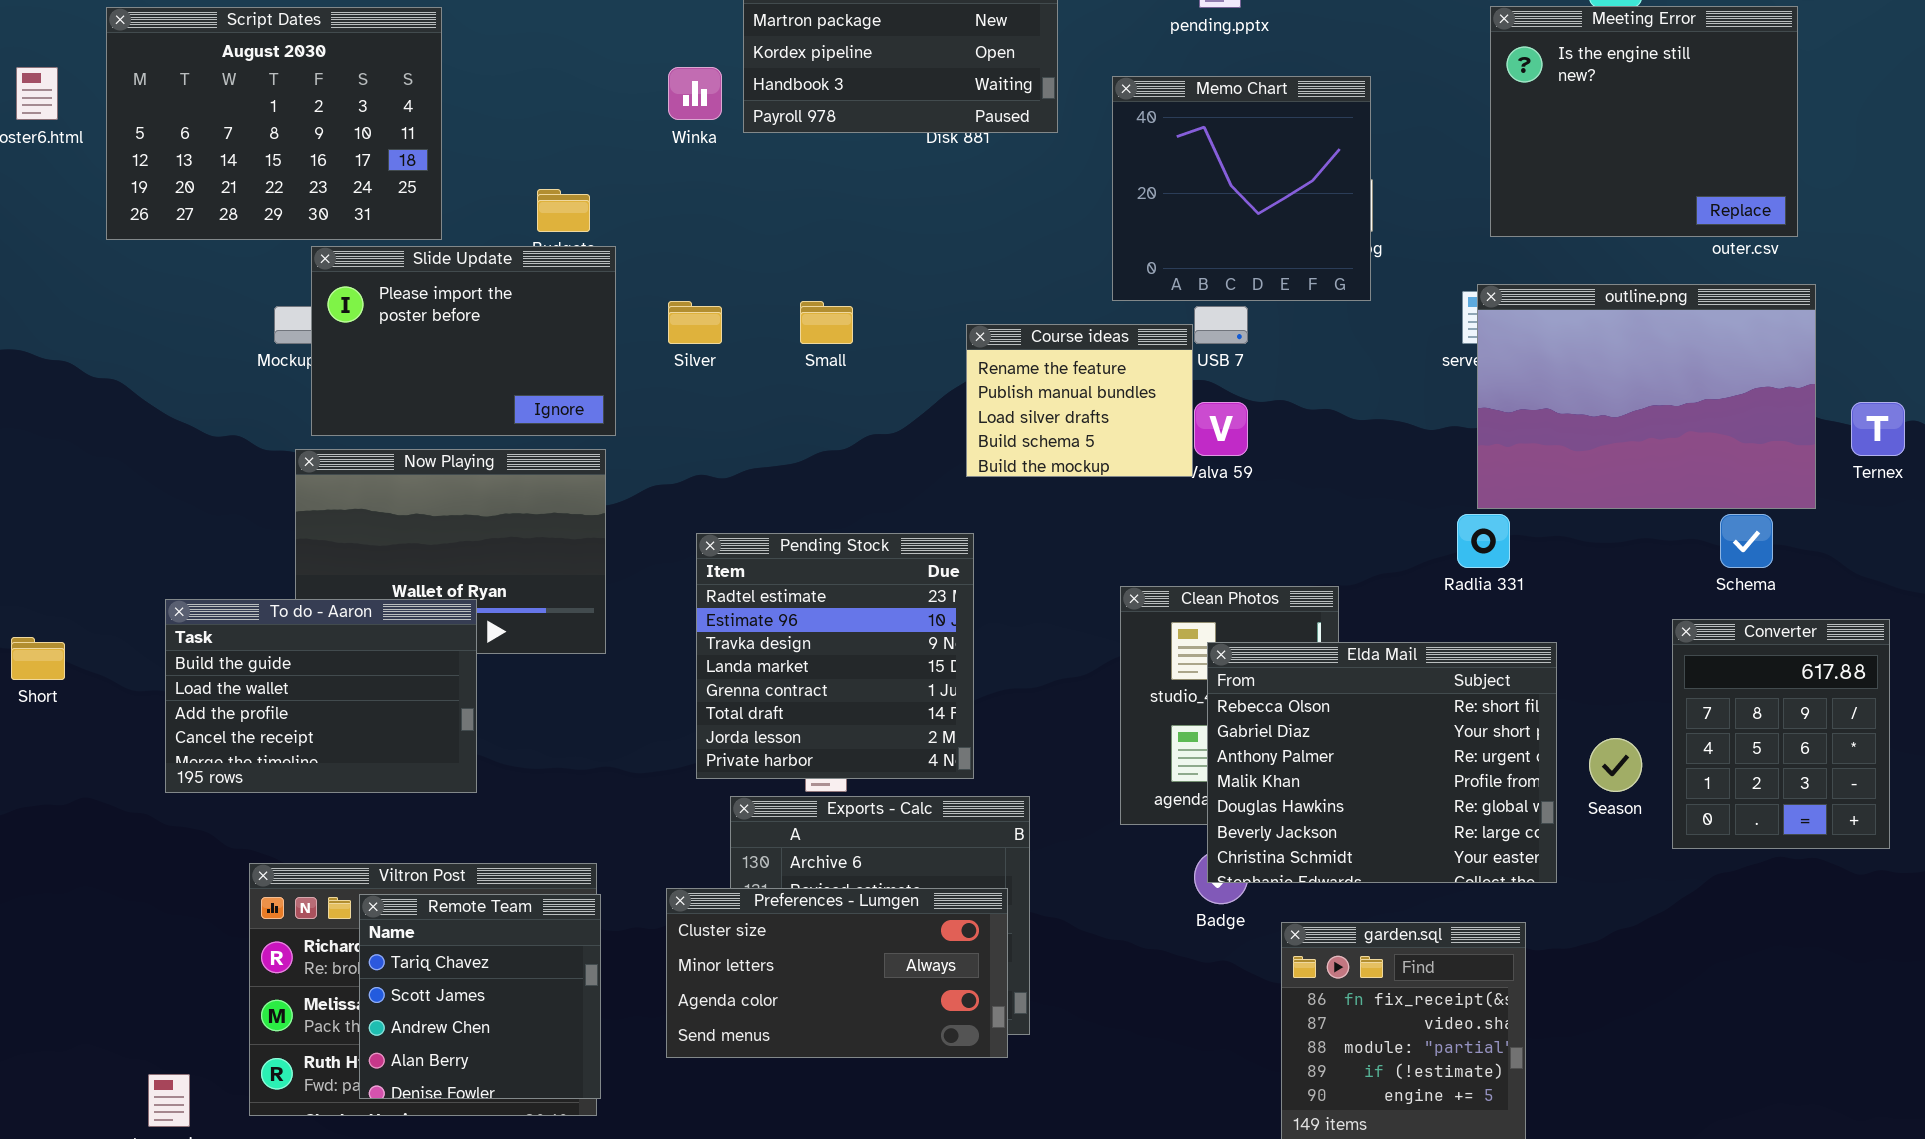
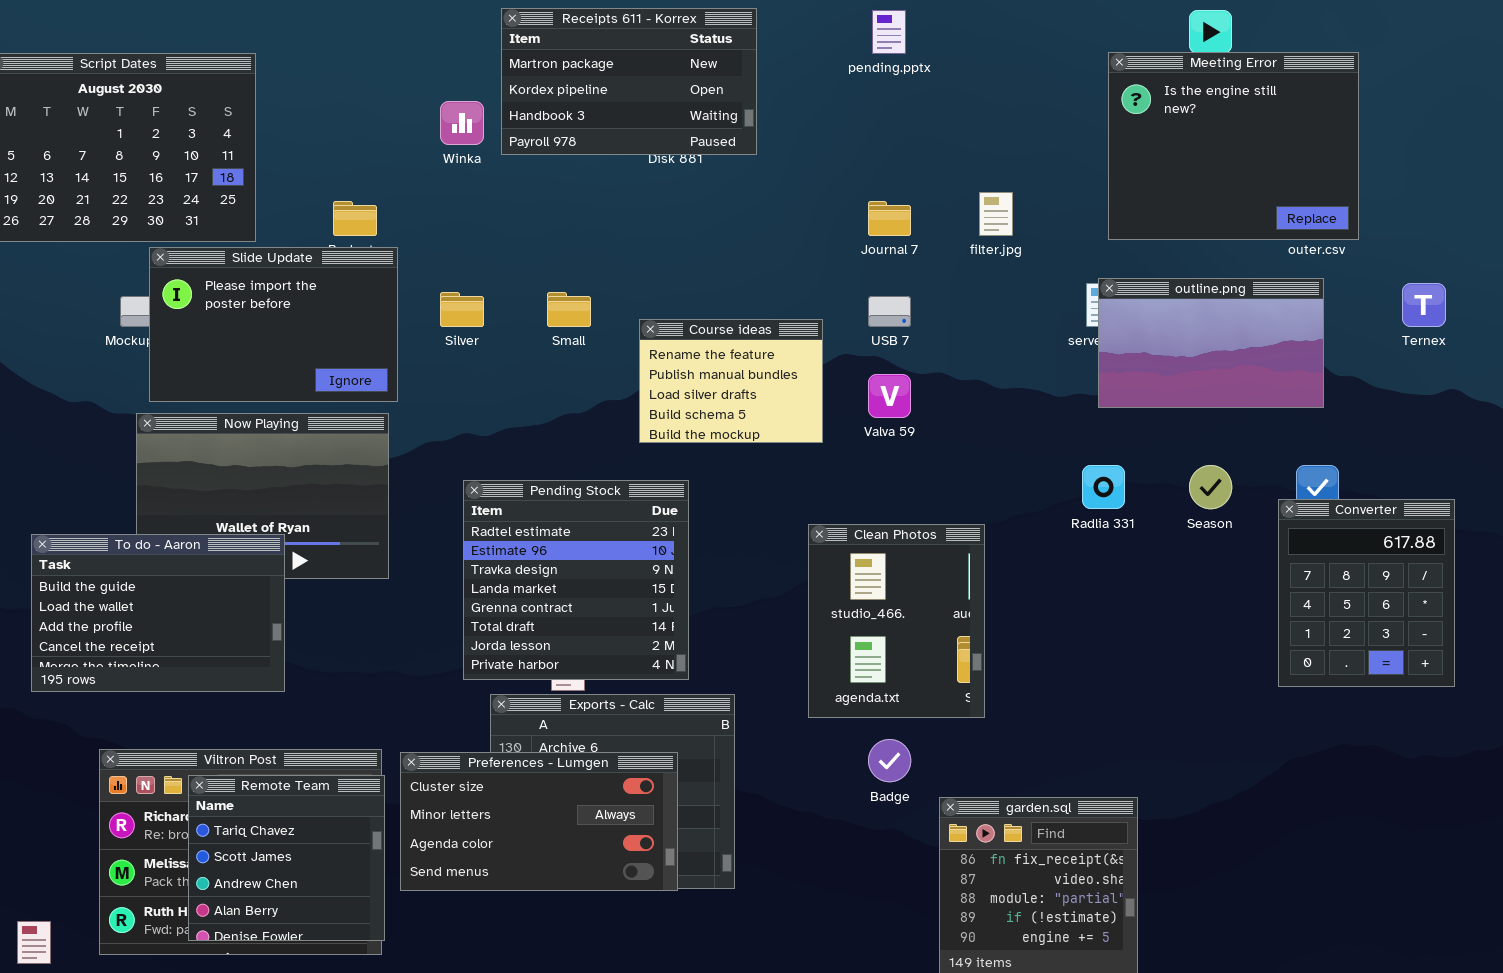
Memo Chart: [1112,76,1371,301] -> none, closed
outline.png: [1477,284,1816,509] -> [1098,278,1324,408], resized
Course ideas: [966,324,1193,477] -> [639,319,823,443], moved
Ternex: [1851,402,1905,456] -> [1402,283,1446,327], moved
Converter: [1672,619,1890,849] -> [1278,499,1455,687], moved
Elda Mail: [1207,642,1557,883] -> none, closed
Season: [1589,738,1642,792] -> [1189,465,1232,509], moved
Preferences - Lumgen: [666,888,1008,1058] -> [400,752,678,891], moved

